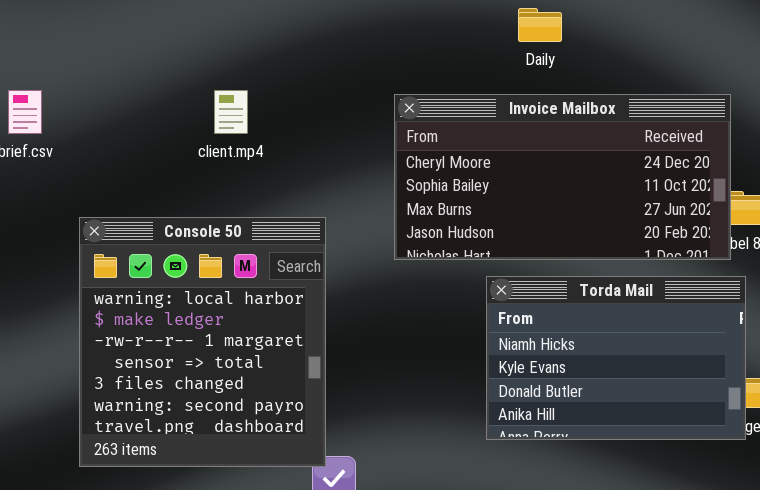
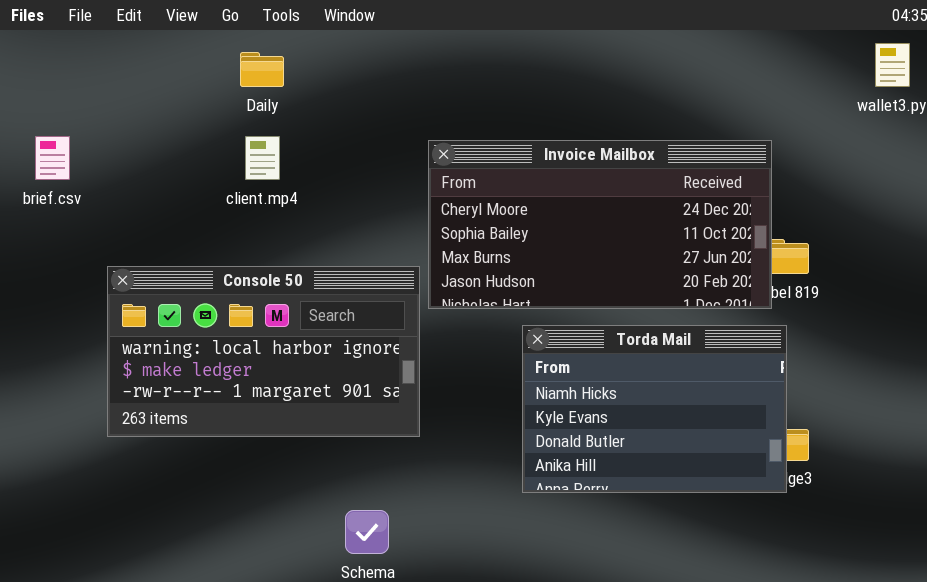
Daily: [518,8,562,42] -> [240,52,284,87], moved
Console 50: [79,217,326,467] -> [107,266,420,437], resized

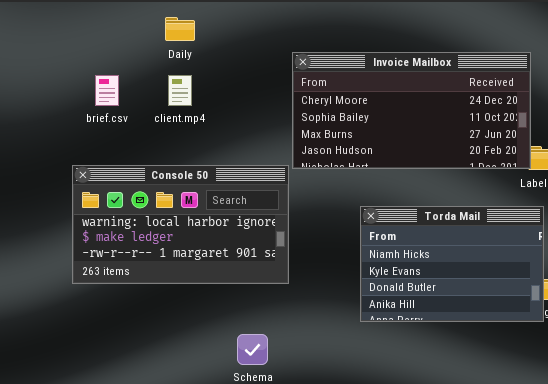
brief.csv: [35,136,70,180] -> [95,75,119,106], moved
Invoice Mailbox: [428,140,772,309] -> [292,52,531,169], moved

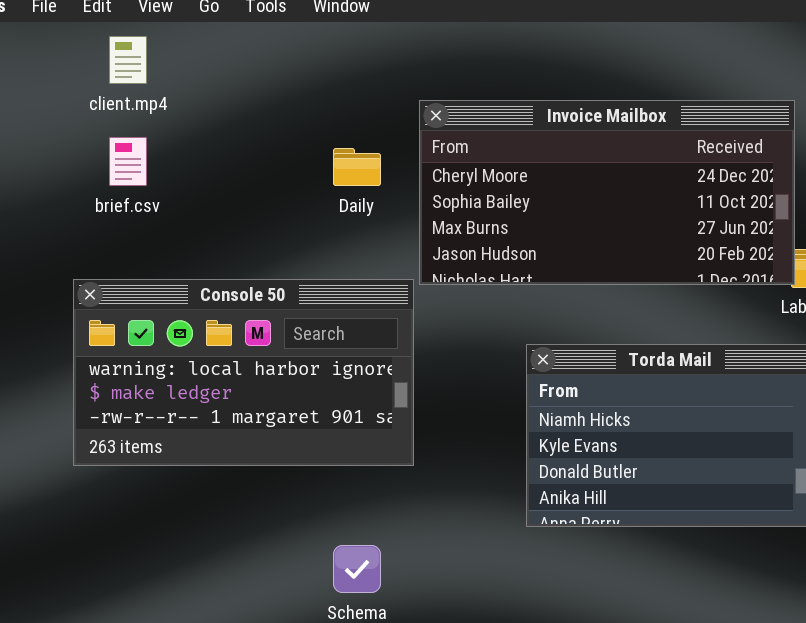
Daily: [165,17,195,41] -> [333,148,381,186], moved
client.mp4: [168,75,192,106] -> [109,36,147,84], moved

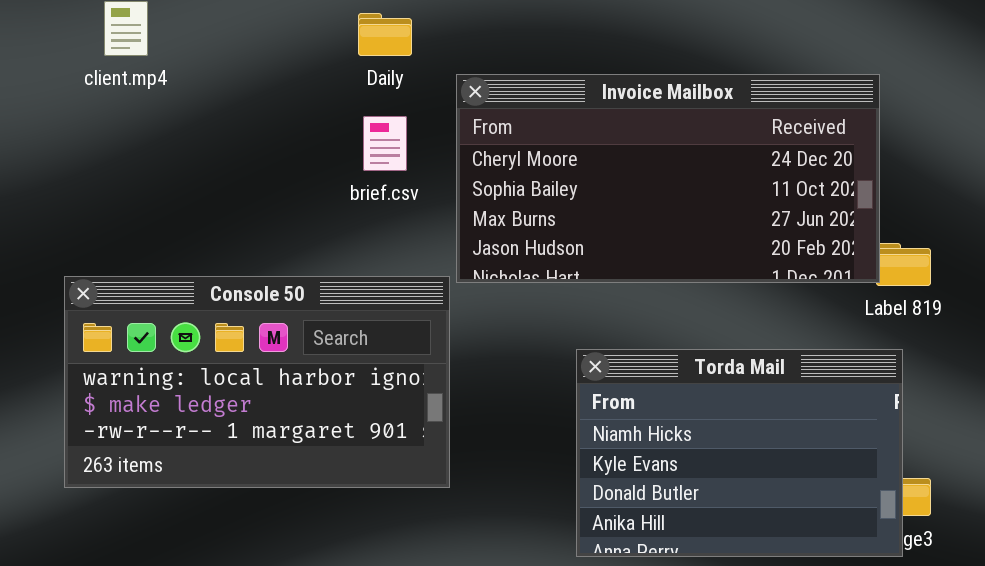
brief.csv: [109,137,147,186] -> [363,116,407,171], moved
Daily: [333,148,381,186] -> [358,13,412,56], moved

